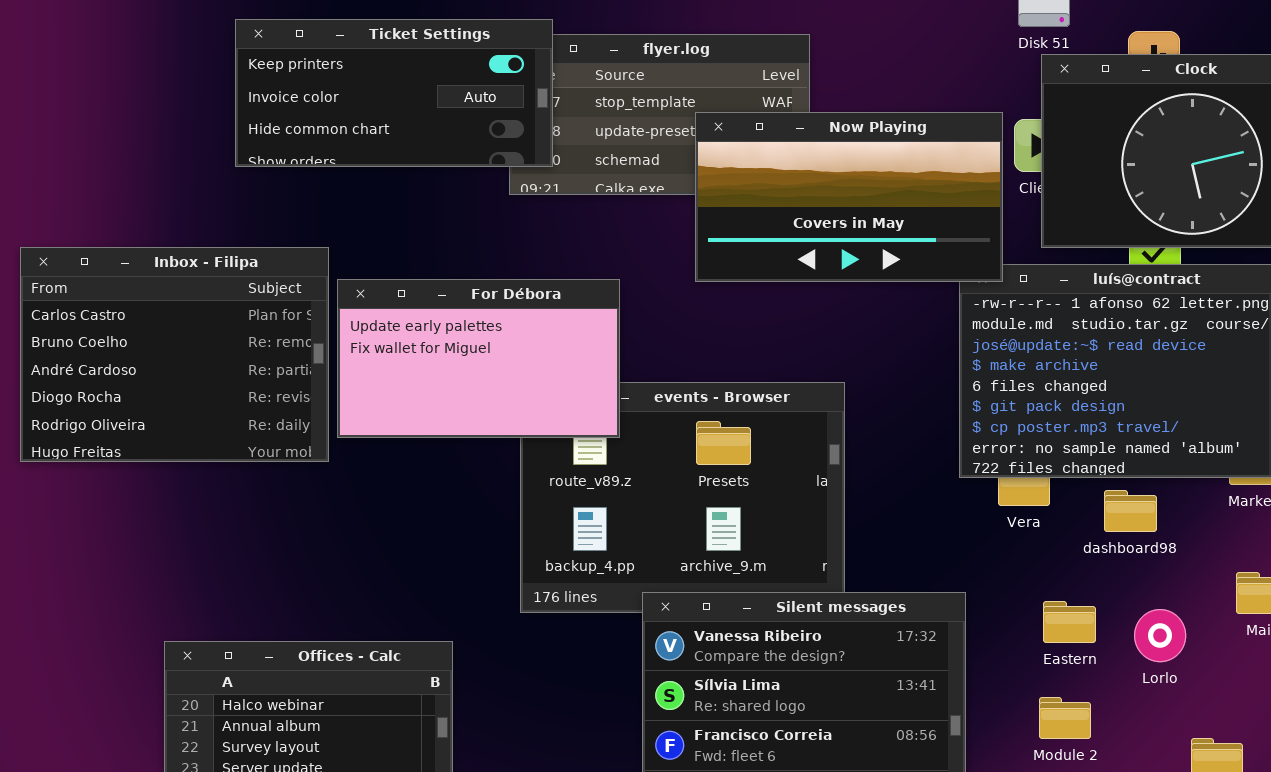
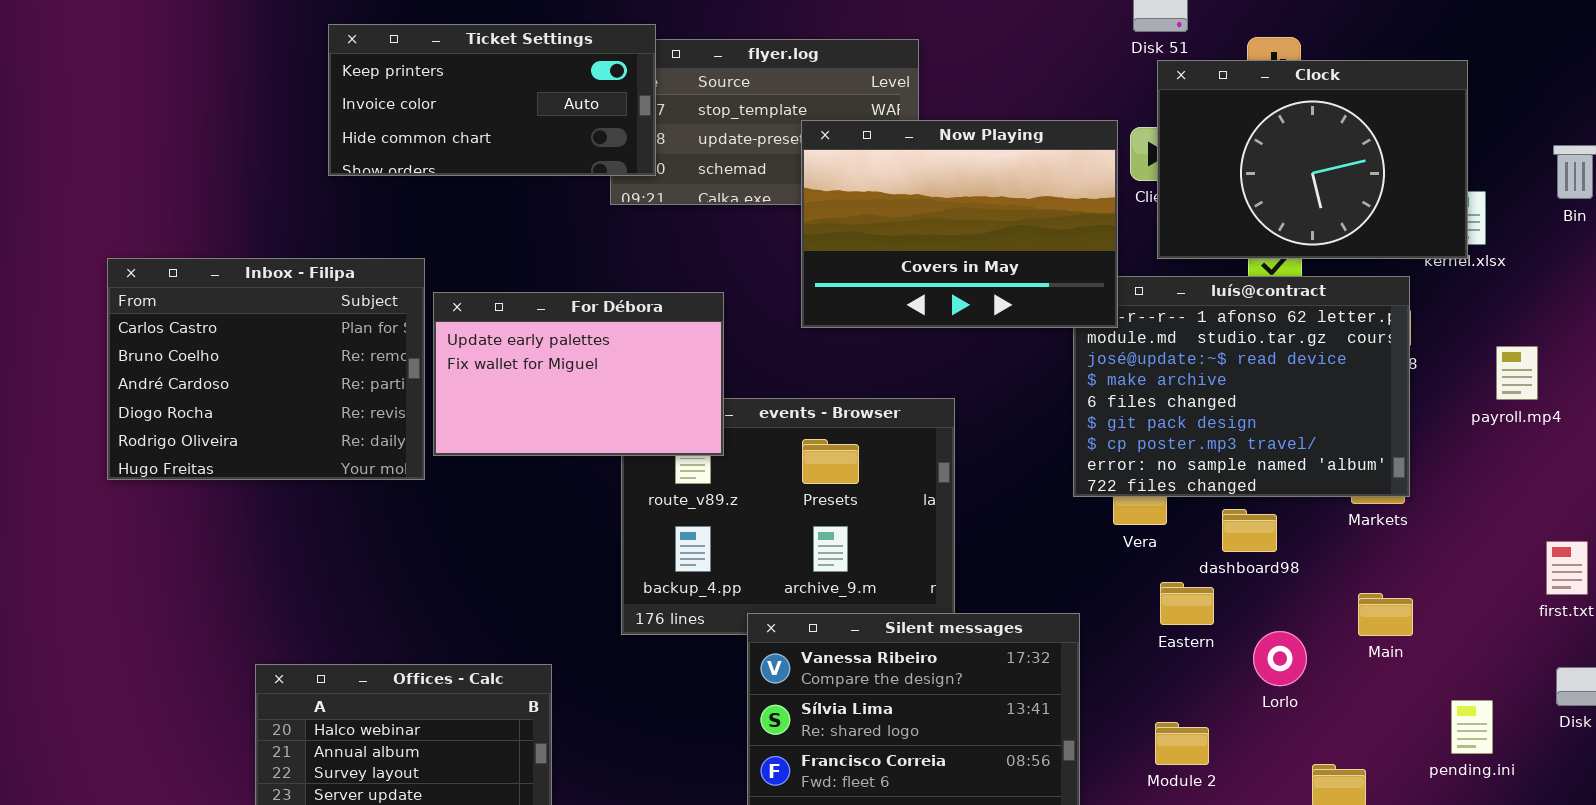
Now Playing: [695,112,1003,282] -> [801,120,1118,328], resized
Eastern: [1043,601,1096,643] -> [1160,582,1214,625], moved

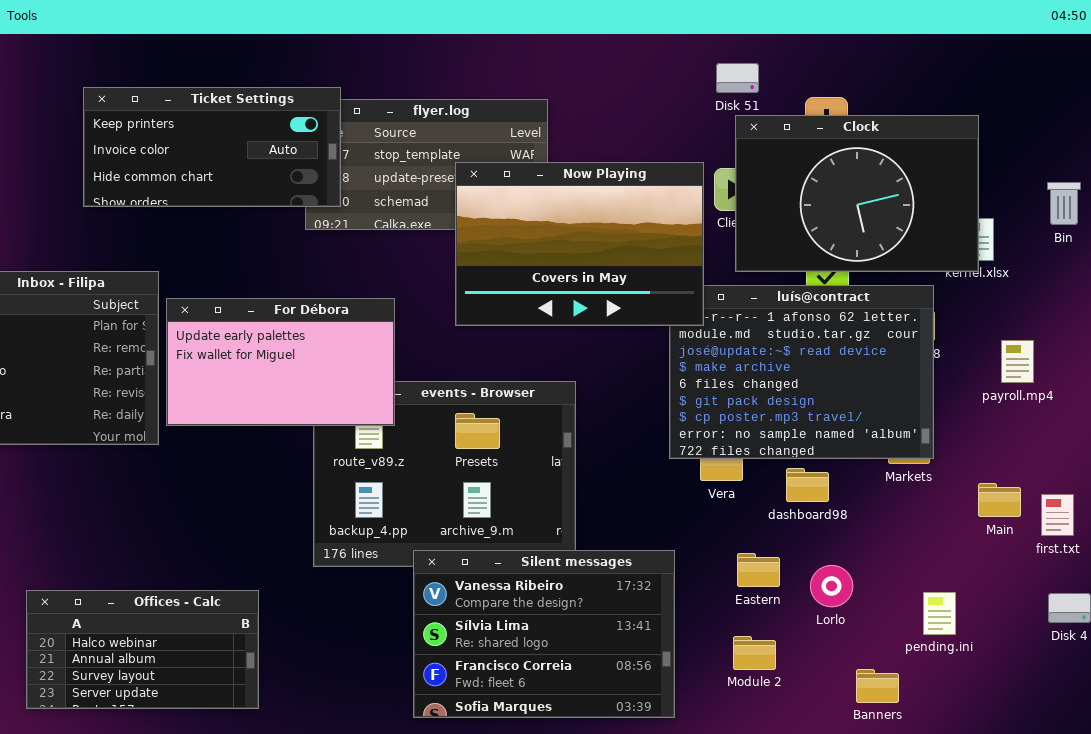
Eastern: [1160,582,1214,625] -> [737,553,780,587], moved
Main: [1358,593,1413,636] -> [978,483,1021,517], moved
pending.ini: [1451,700,1493,754] -> [923,592,956,635], moved

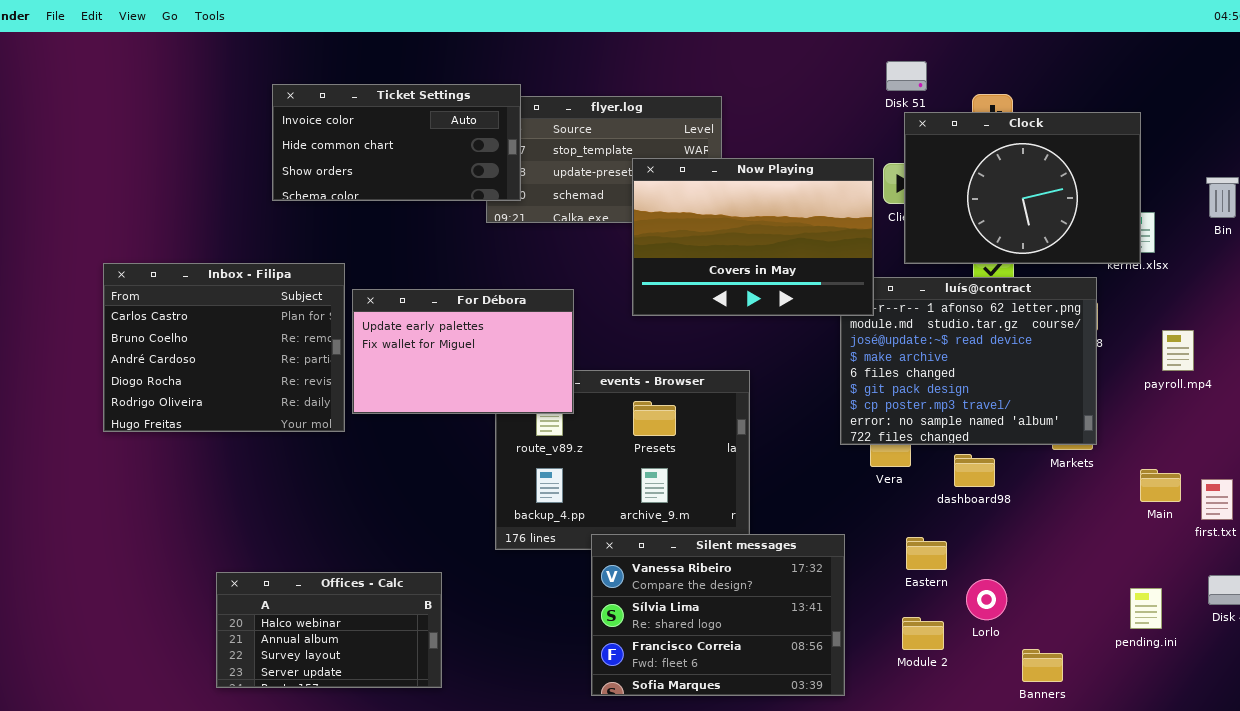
Ticket Settings: [83,87,341,207] -> [272,84,521,201], scrolled down 1 row
Lorlo: [810,565,853,607] -> [966,579,1007,620], moved
pending.ini: [923,592,956,635] -> [1130,588,1162,629], moved

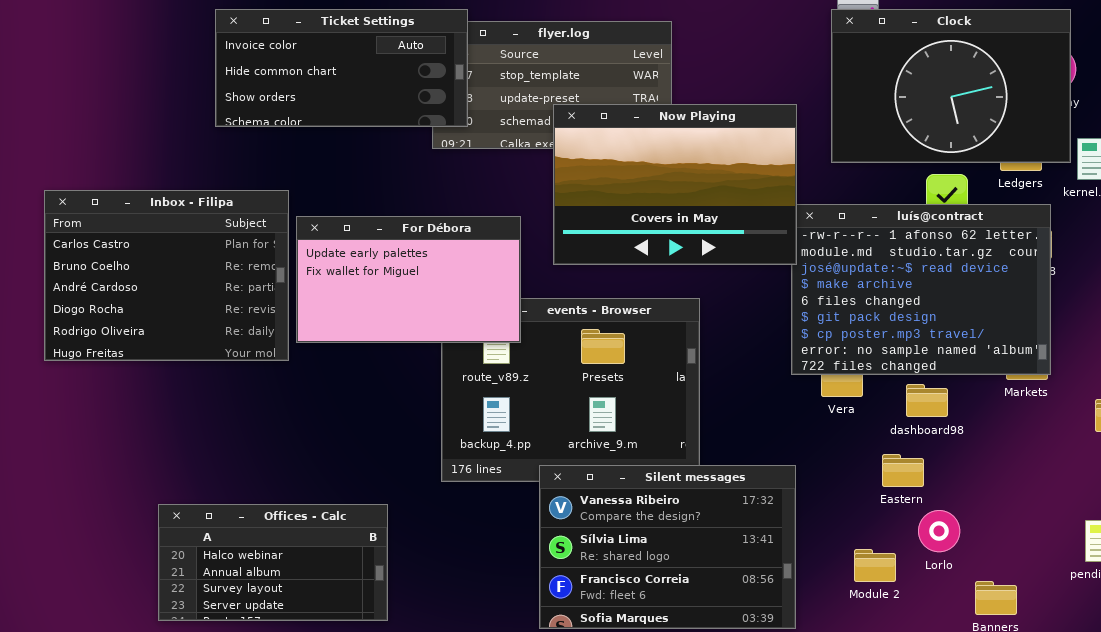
Clock: [904,112,1141,264] -> [831,9,1071,163], moved
Now Playing: [632,158,874,316] -> [553,104,797,265], moved
Eastern: [906,537,947,570] -> [882,454,924,487], moved

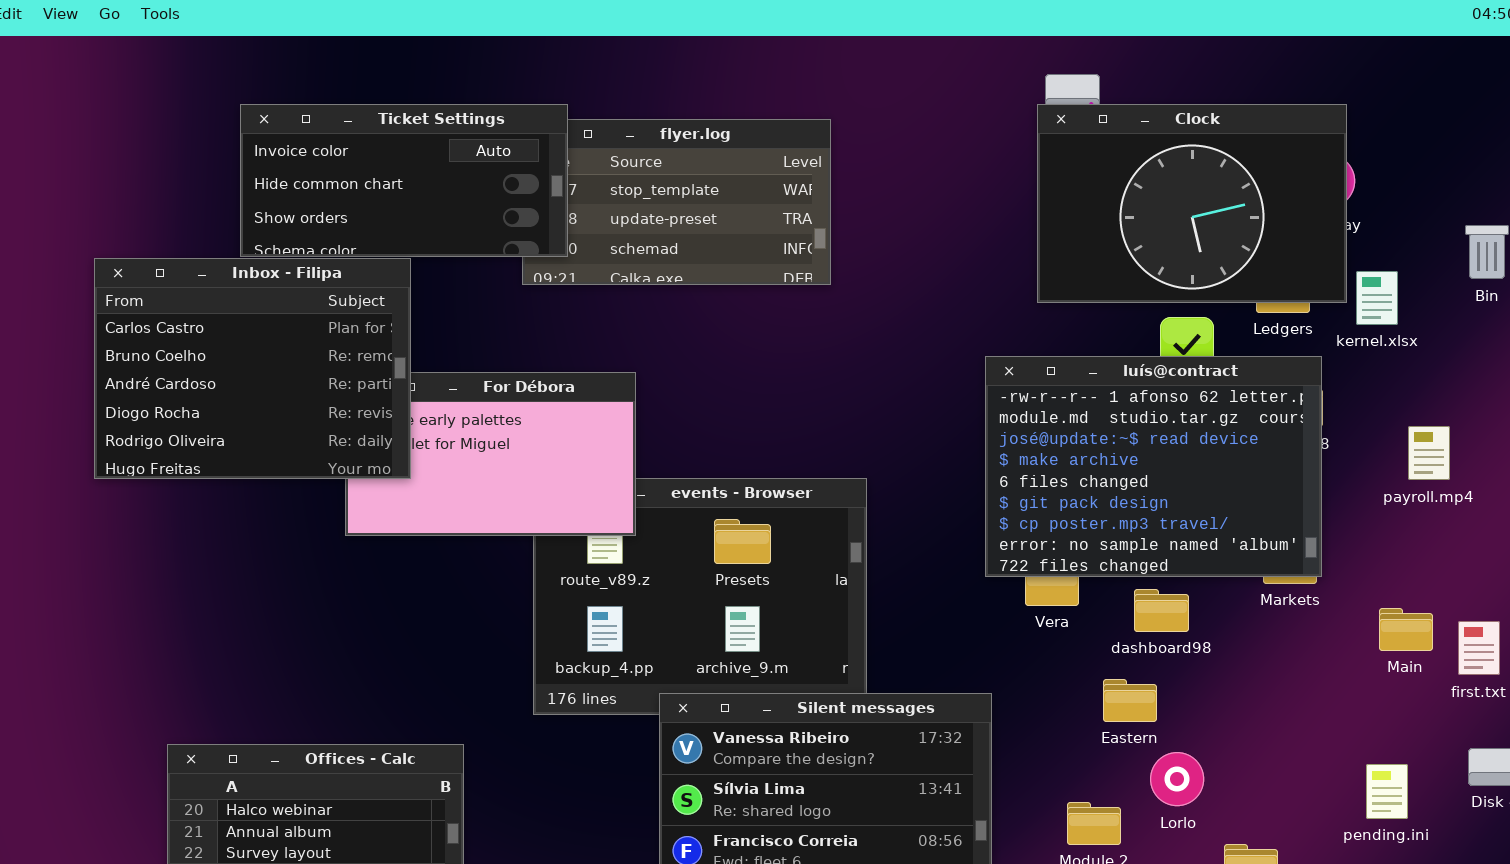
Now Playing: [553,104,797,265] -> none, closed
Inbox - Filipa: [44,190,289,361] -> [94,258,411,479], moved

